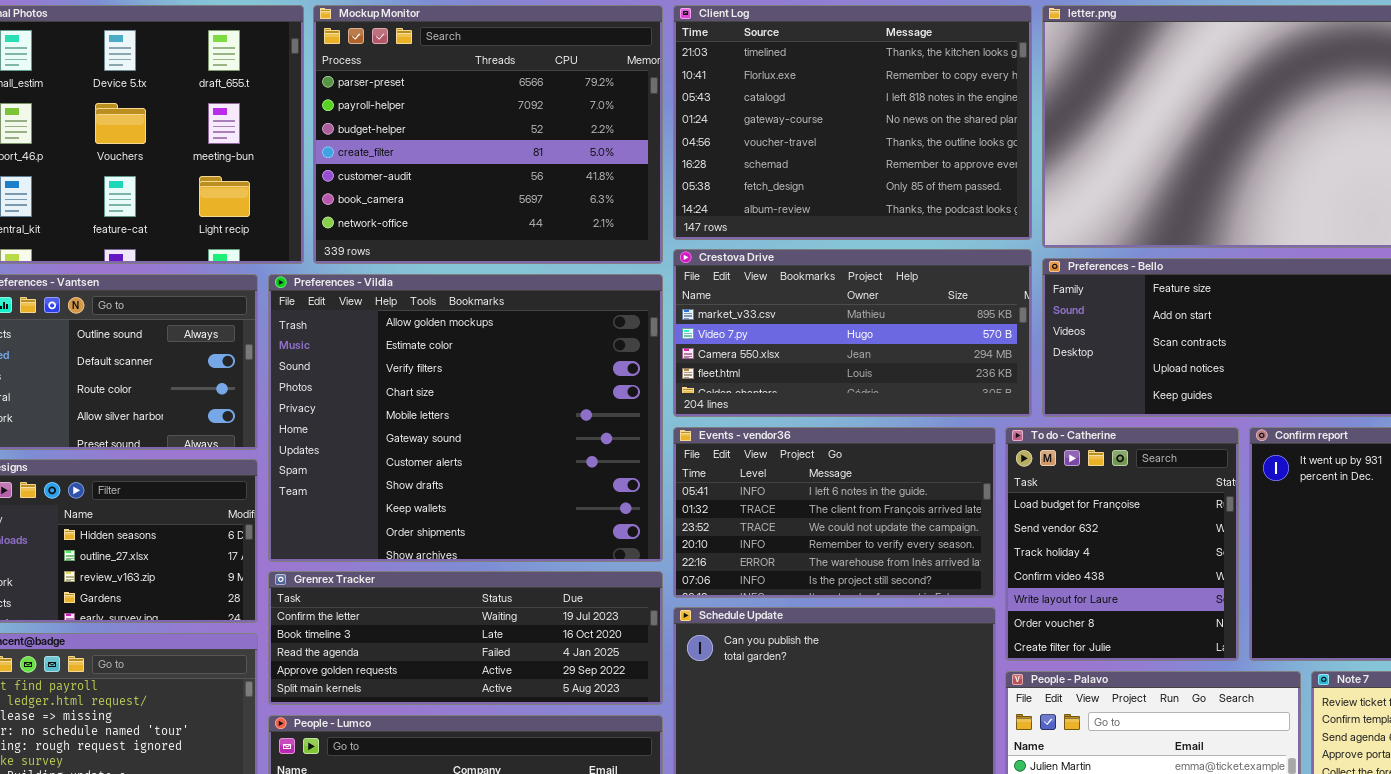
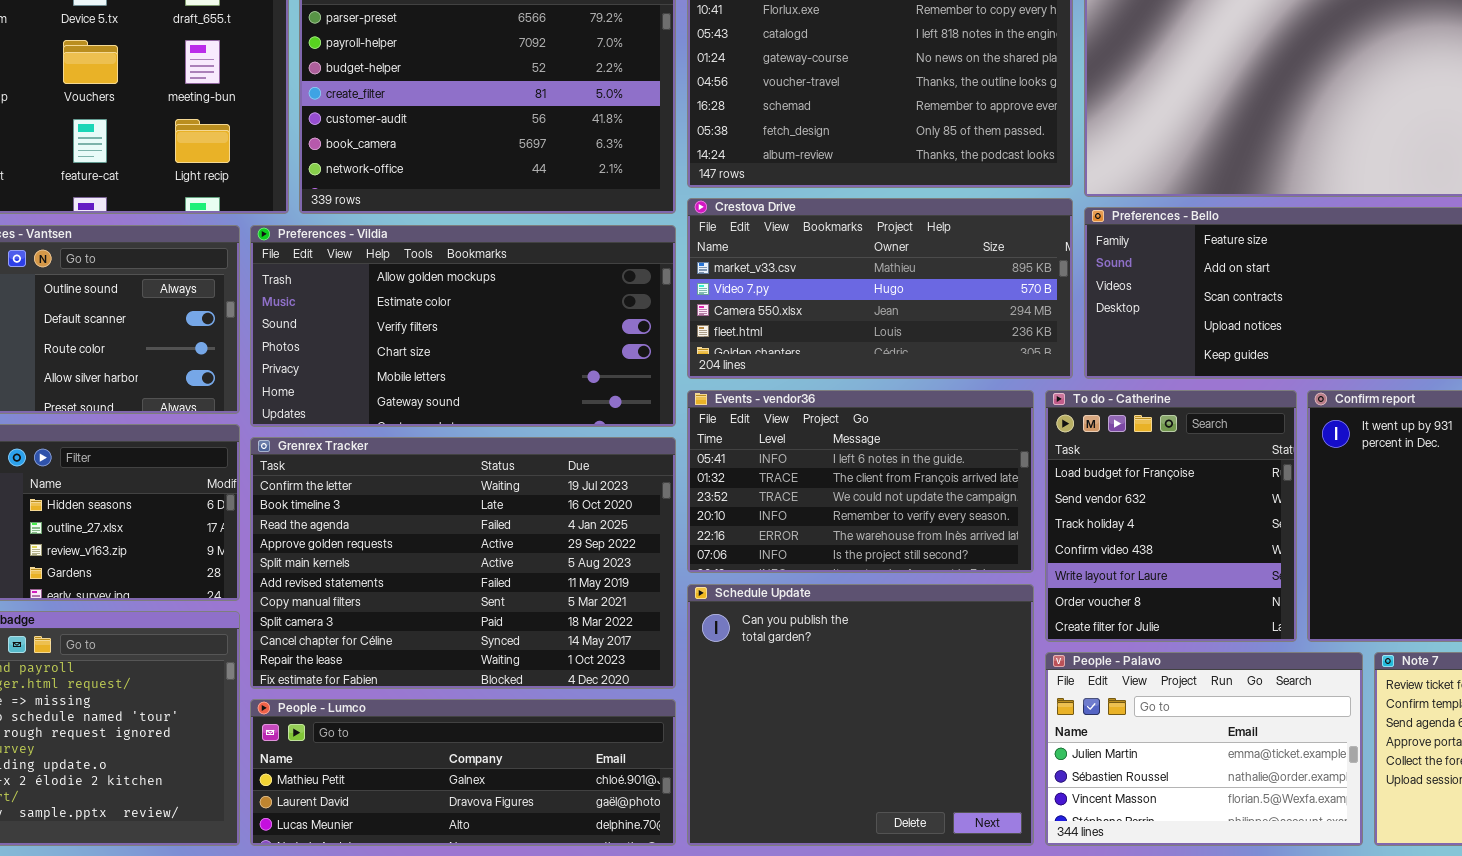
Preferences - Vildia: [268,274,663,562] -> [250,225,676,427], resized
Grenrex Tracker: [268,571,663,705] -> [250,437,676,689], resized

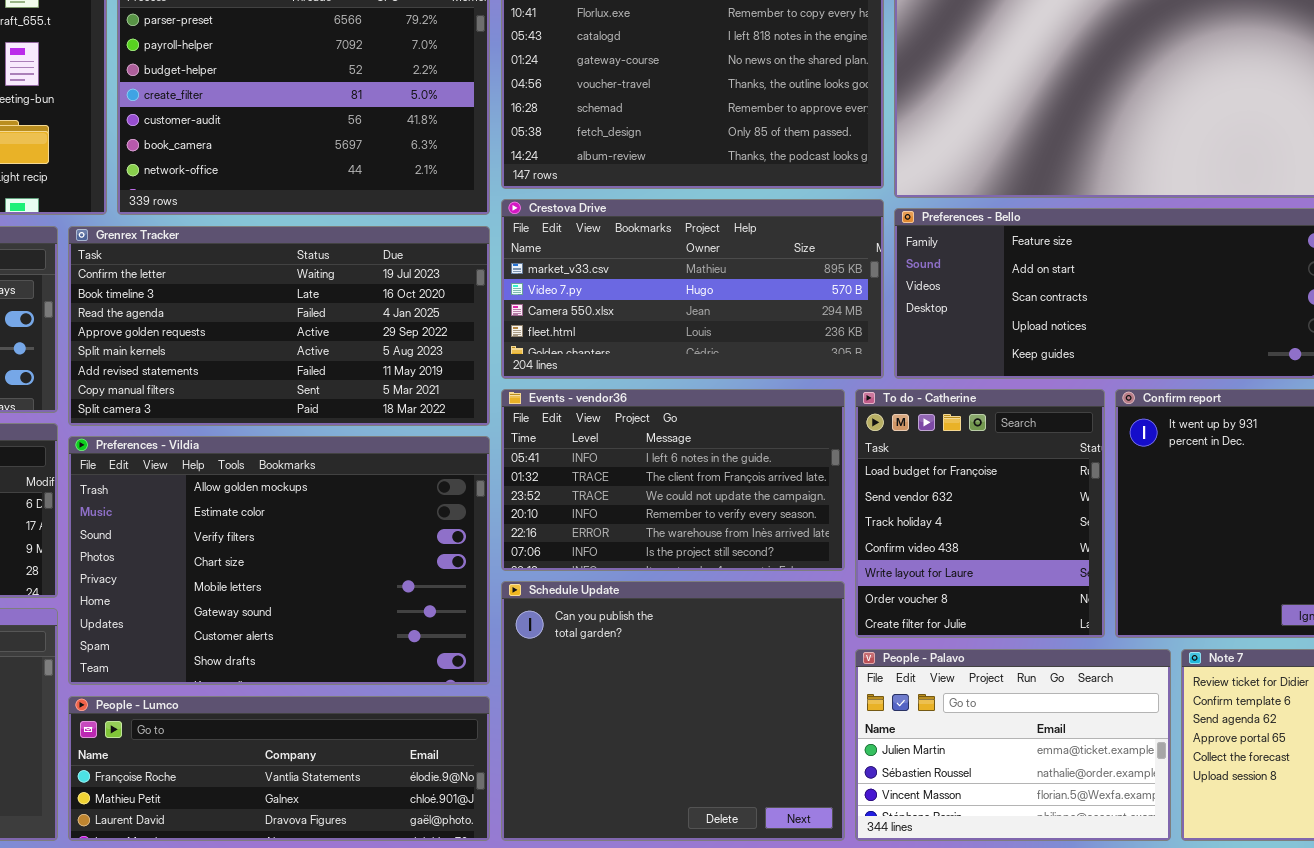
Preferences - Vildia: [250,225,676,427] -> [68,436,490,685], moved, resized
Grenrex Tracker: [250,437,676,689] -> [68,226,490,426], moved, resized
People - Lumco: [250,699,676,846] -> [68,696,490,841], scrolled up 1 row

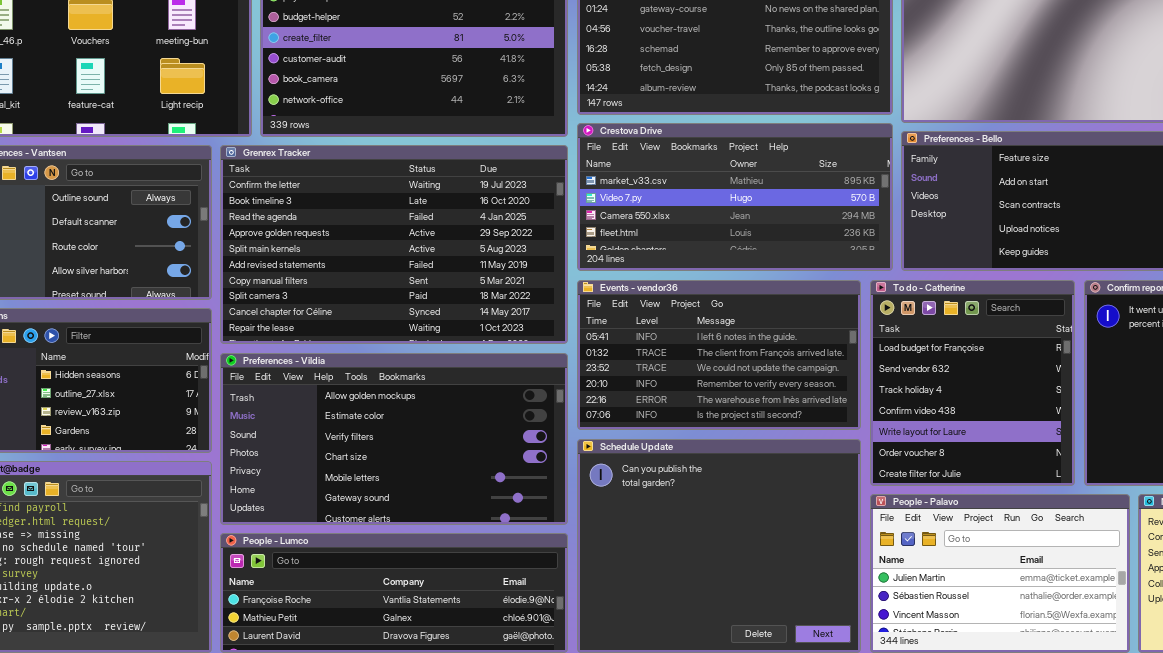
Grenrex Tracker: [68,226,490,426] -> [220,145,568,344], resized
Preferences - Vildia: [68,436,490,685] -> [220,353,568,525], resized

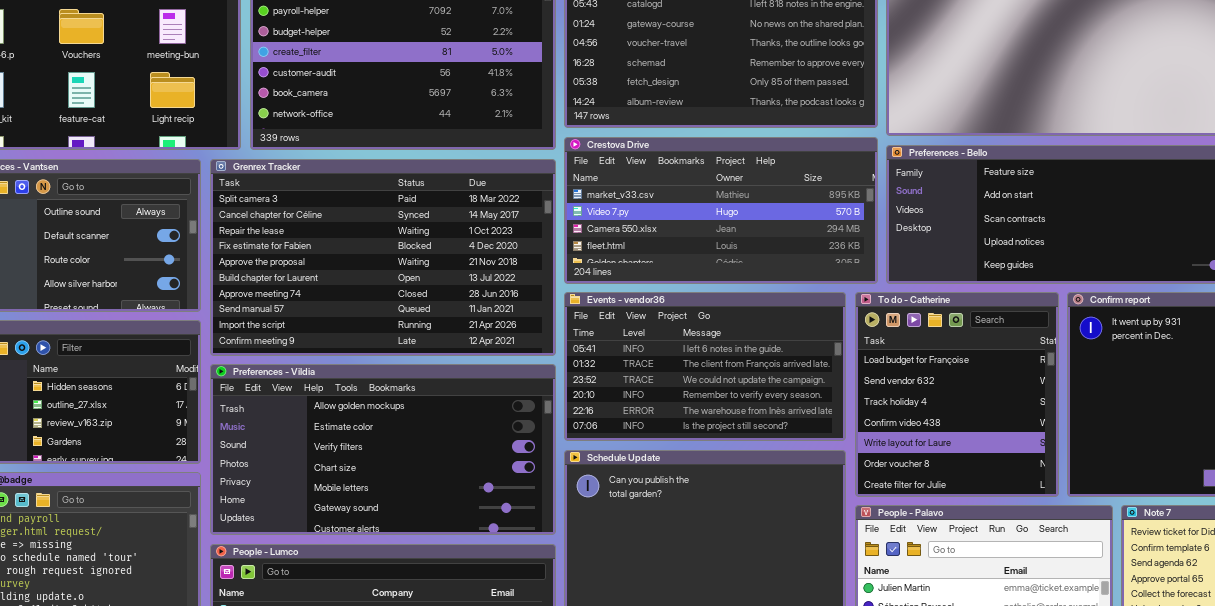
Grenrex Tracker: [220,145,568,344] -> [210,159,556,356], scrolled down 7 rows

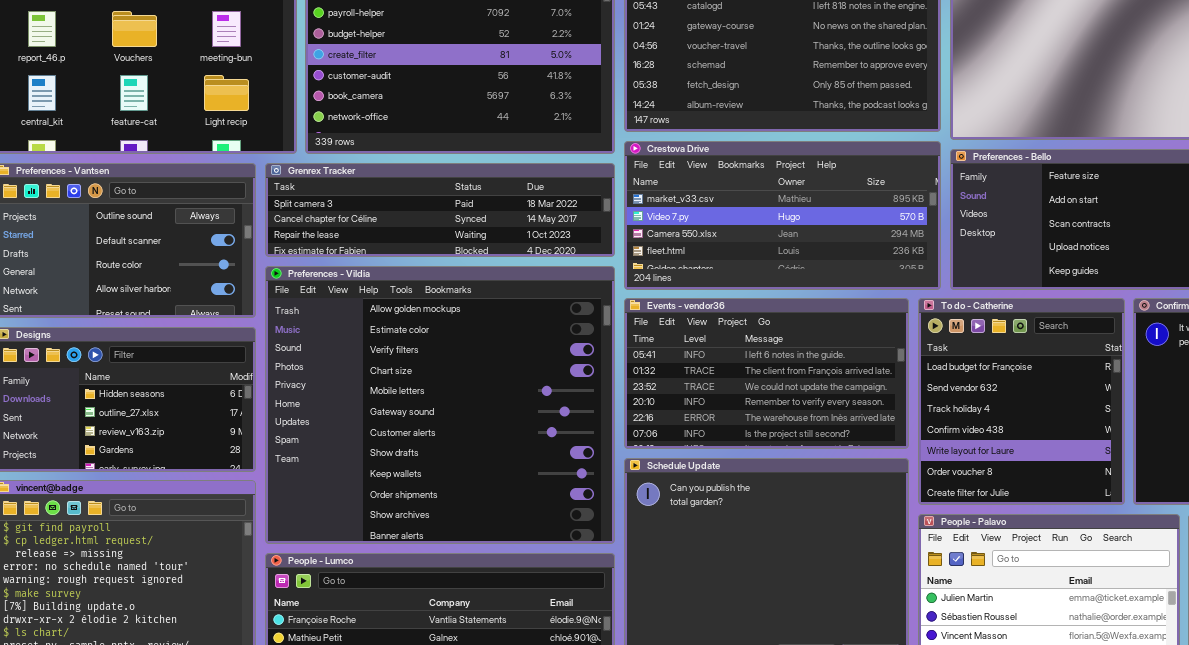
Grenrex Tracker: [210,159,556,356] -> [265,163,615,257], resized
Preferences - Vildia: [210,364,556,535] -> [265,266,615,544], resized

